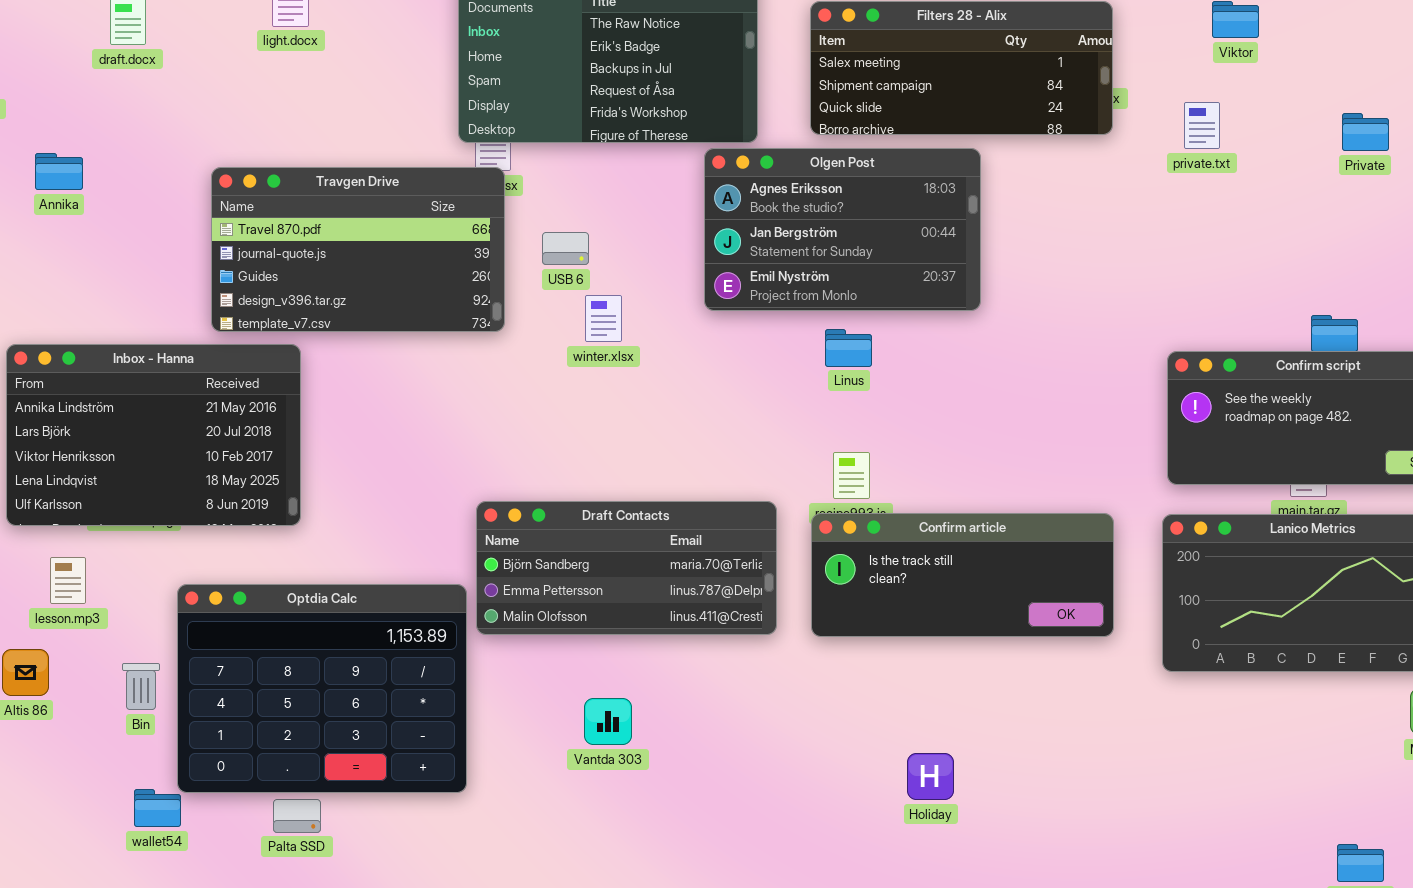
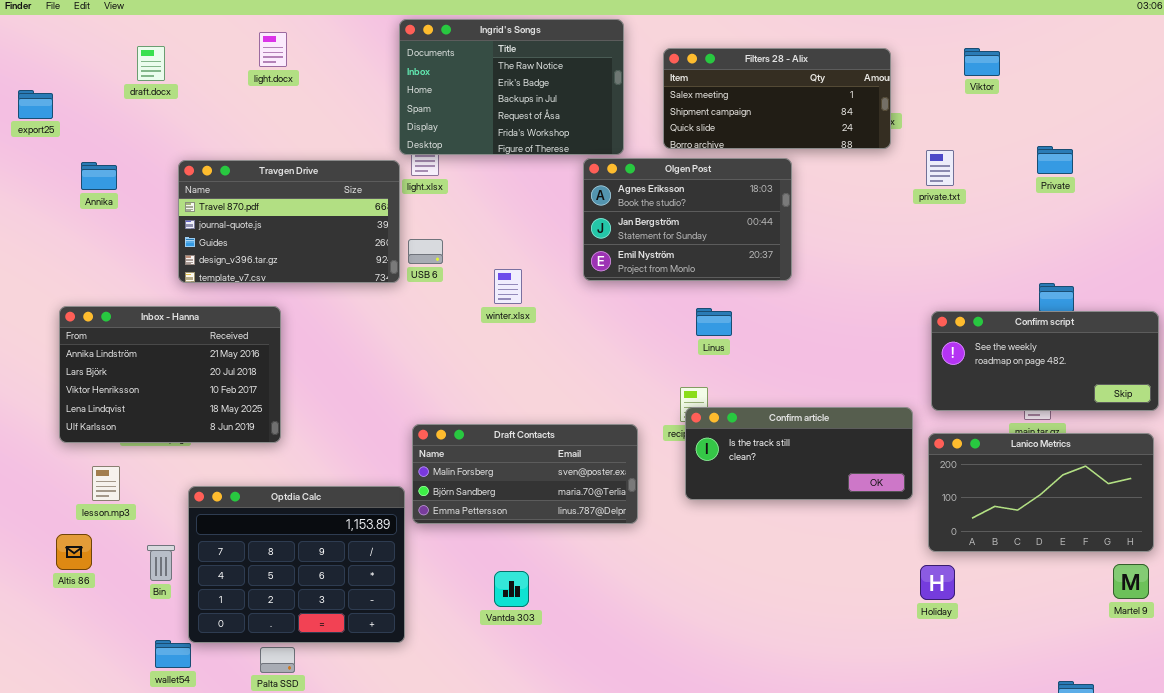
private.txt: [1184,102,1220,149] -> [926,150,954,186], moved
Private: [1342,113,1389,151] -> [1037,146,1073,174], moved
Travgen Drive: [211,167,505,332] -> [178,160,400,283], moved
USB 6: [542,232,589,265] -> [408,239,443,264], moved
Linus: [825,329,872,367] -> [696,308,732,336], moved
Draft Contacts: [476,501,777,635] -> [412,424,638,524], scrolled up 1 row
Confirm article: [811,513,1114,637] -> [685,407,913,500], moved
Holiday: [907,753,954,800] -> [920,565,955,600], moved

